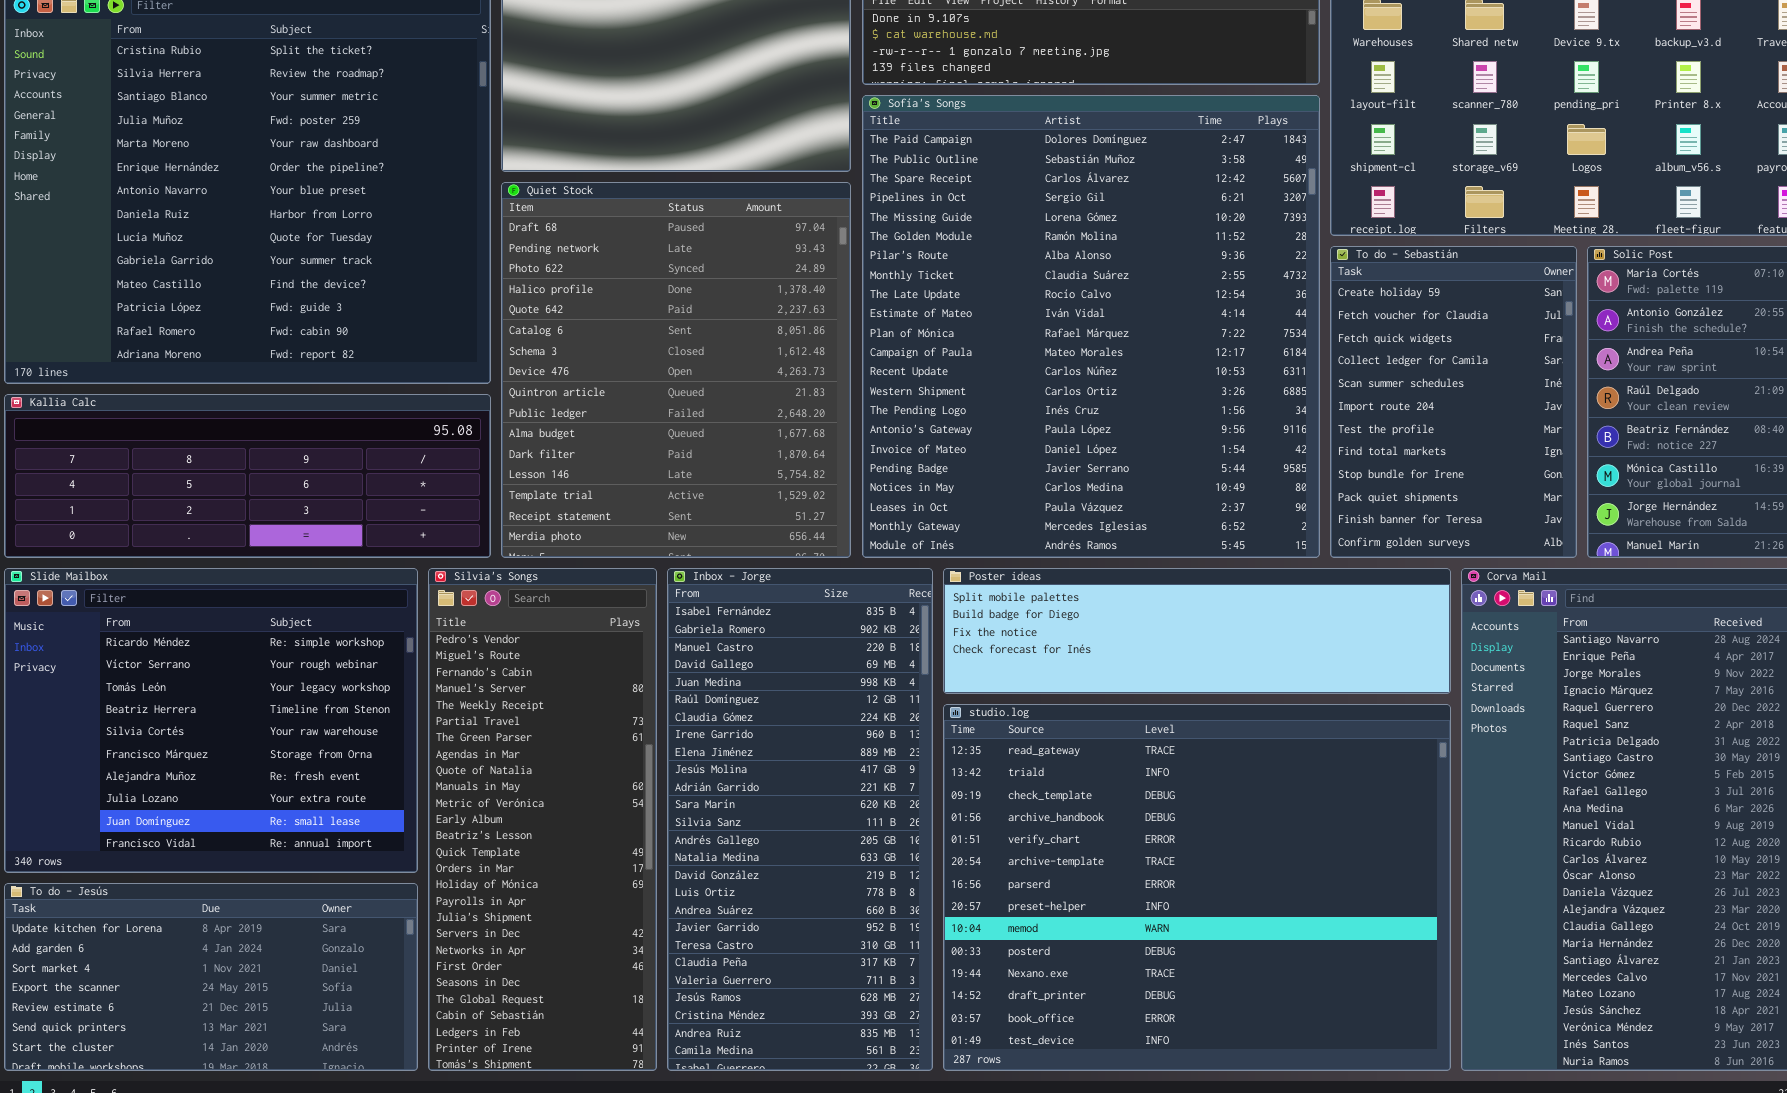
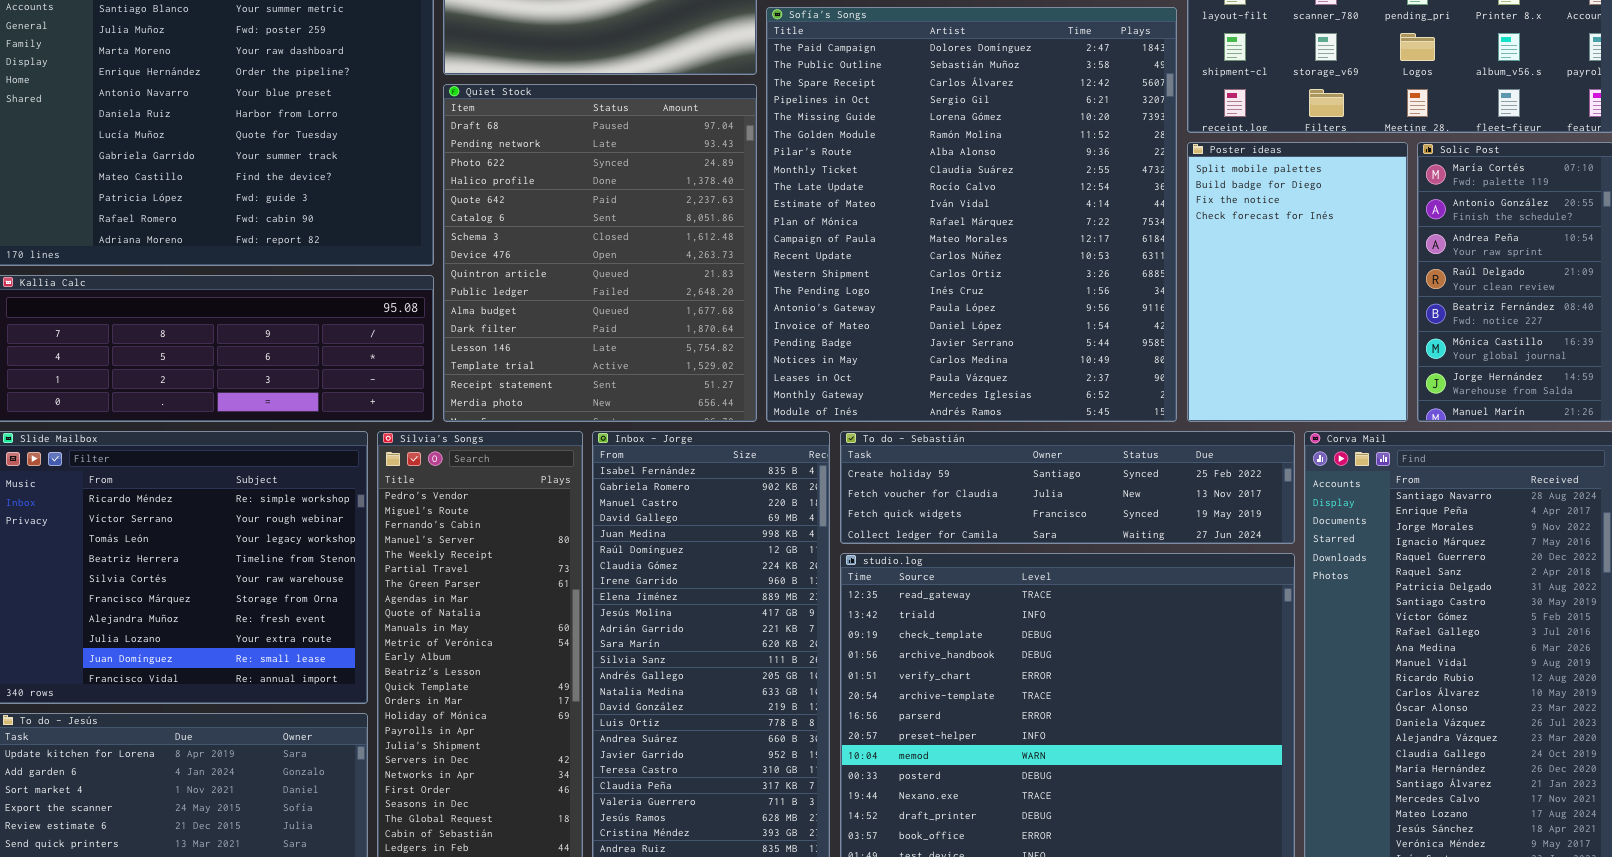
To do - Sebastián: [1330,246,1577,558] -> [840,431,1295,544], moved, resized
Poster ideas: [943,568,1451,694] -> [1187,142,1408,422], moved, resized

